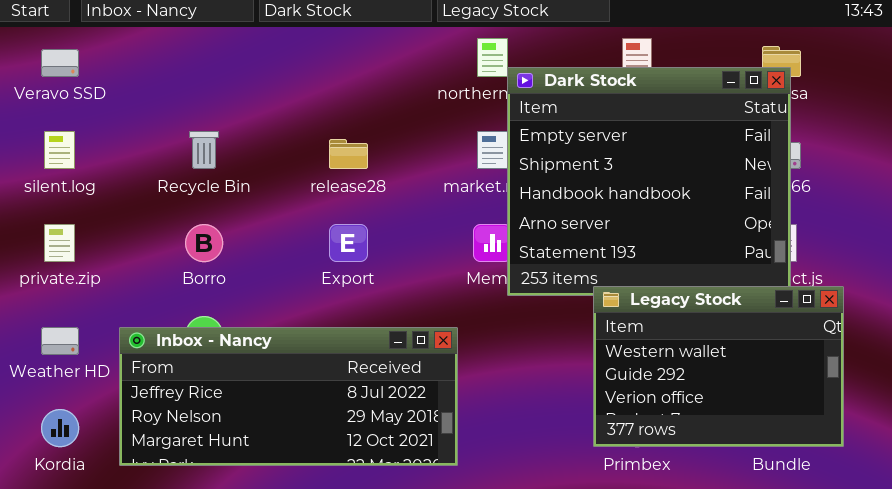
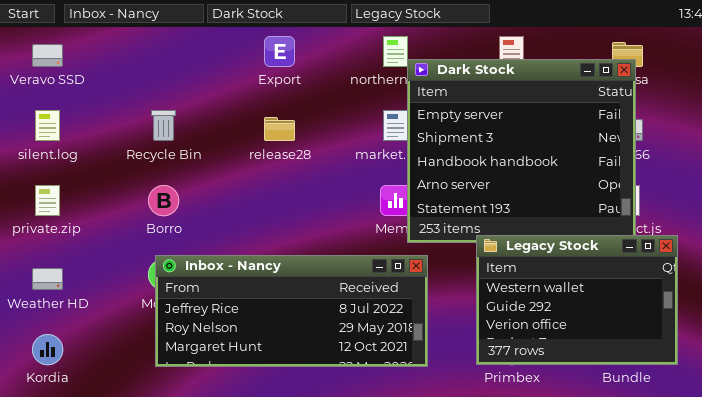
Export: [329,224,368,262] -> [264,36,295,67], moved
Inbox - Nancy: [119,327,458,466] -> [155,255,428,367], moved

